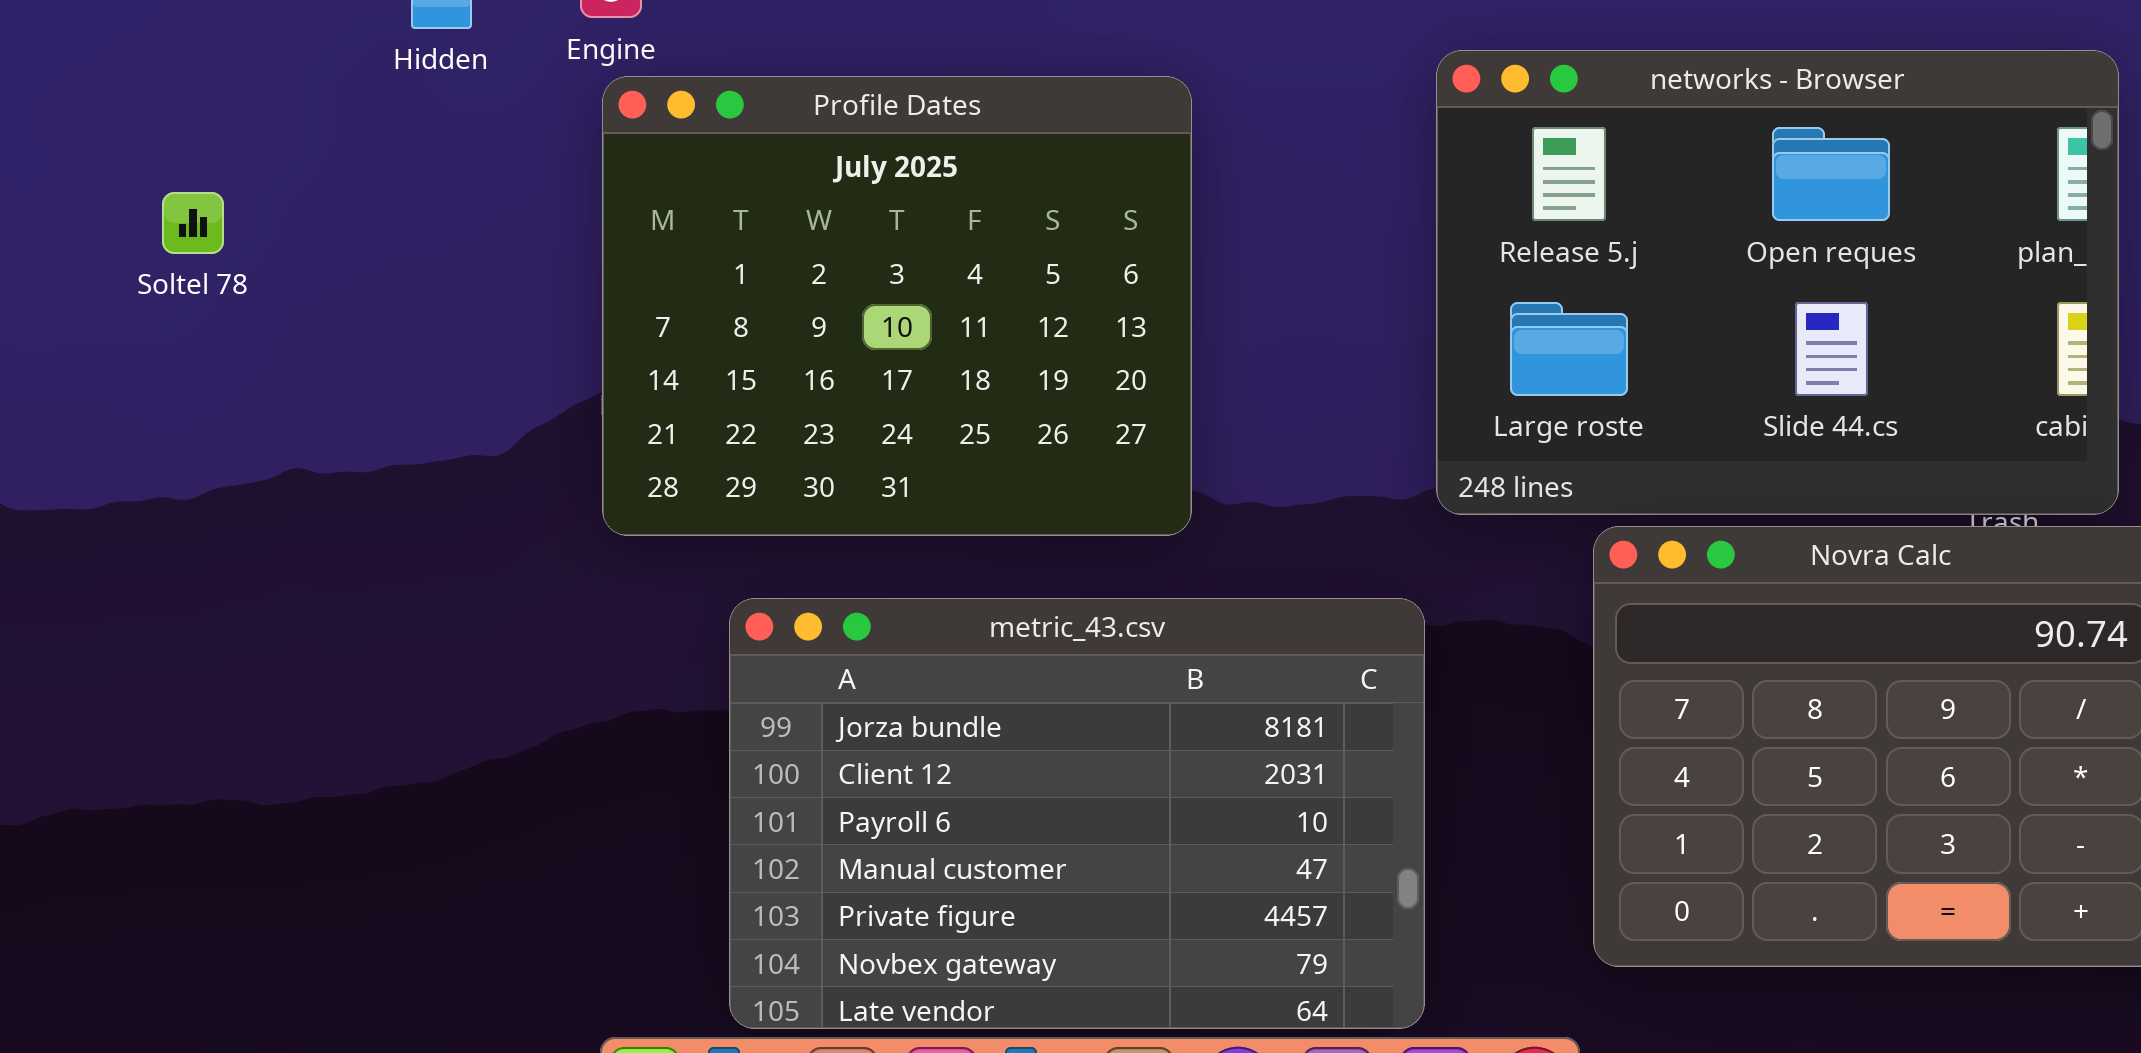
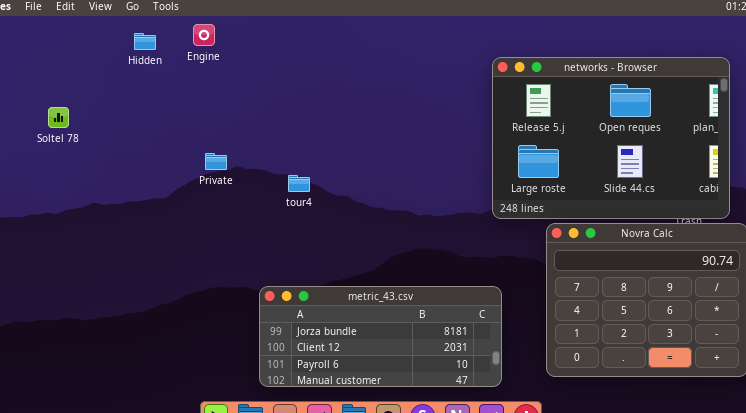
Profile Dates: [602,76,1192,536] -> none, closed
metric_43.csv: [729,598,1425,1029] -> [259,286,502,387], moved, resized

